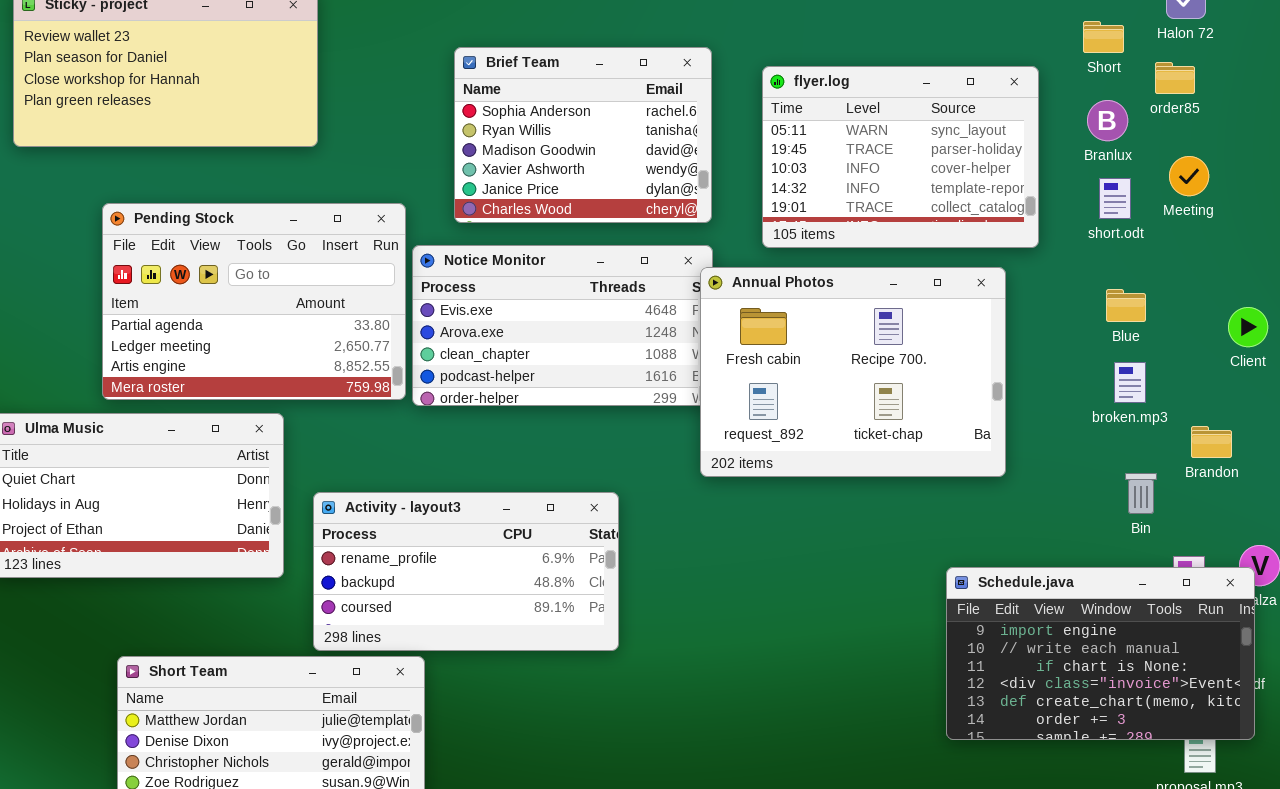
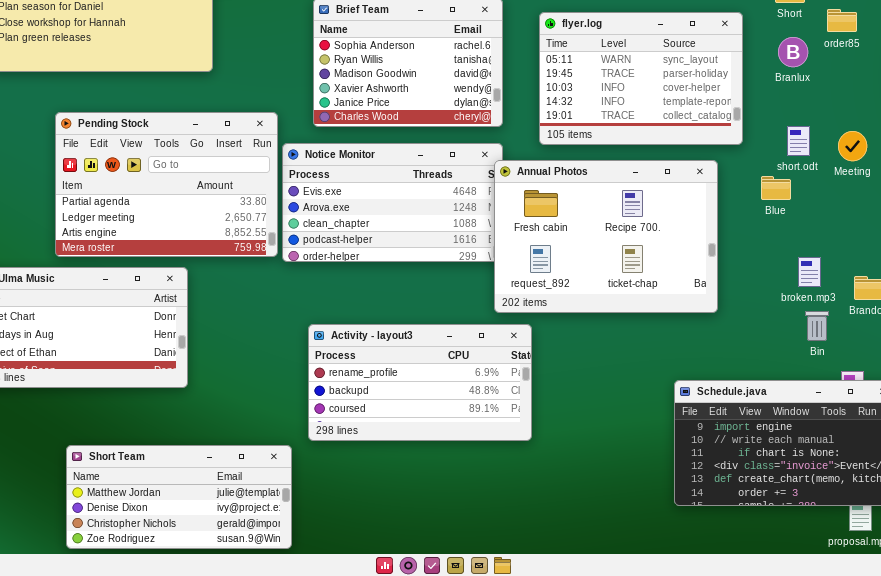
Meeting: [1169,156,1209,196] -> [838,131,867,161], moved
short.odt: [1099,178,1131,219] -> [787,126,810,156], moved
Blue: [1106,289,1146,322] -> [761,176,791,200], moved
broken.mp3: [1114,362,1146,403] -> [798,257,821,287], moved
Activity - layout3: [313,492,619,651] -> [308,324,532,441], moved

